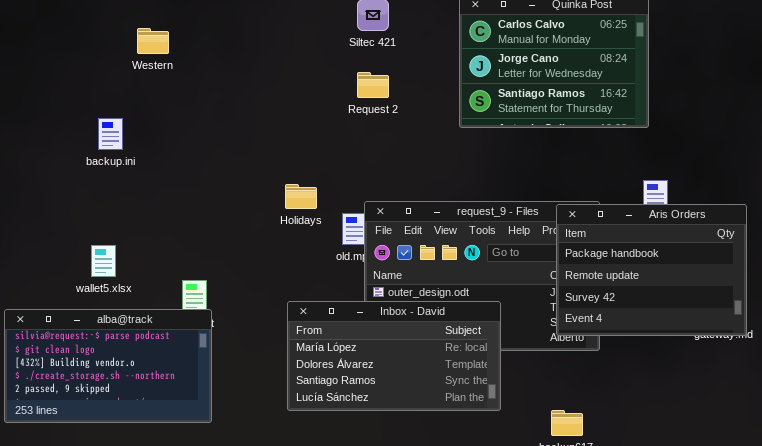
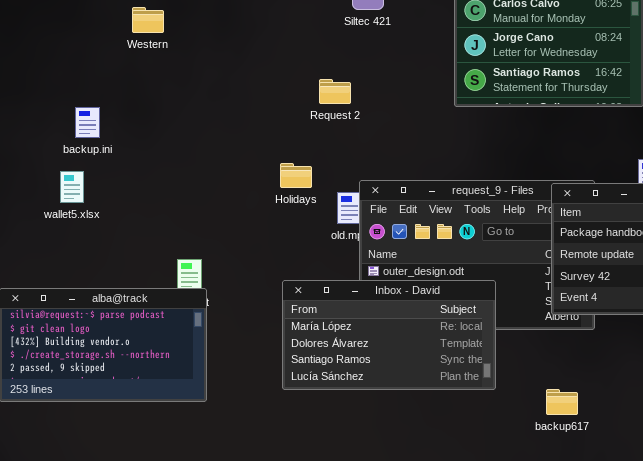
Request 2: [357,72,389,98] -> [319,79,351,104], moved
backup.ini: [98,118,123,150] -> [75,107,100,138], moved
wallet5.xlsx: [91,245,116,277] -> [60,171,84,203], moved

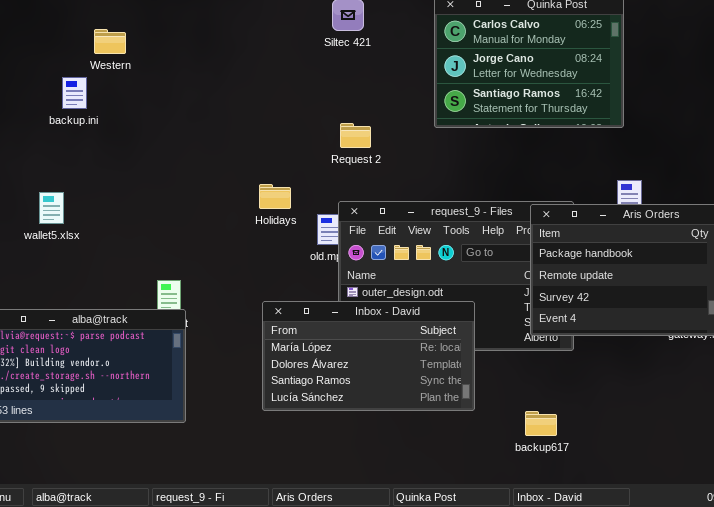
Western: [132,7,164,33] -> [94,29,126,54], moved
Request 2: [319,79,351,104] -> [340,123,371,148], moved
backup.ini: [75,107,100,138] -> [62,77,87,109], moved

